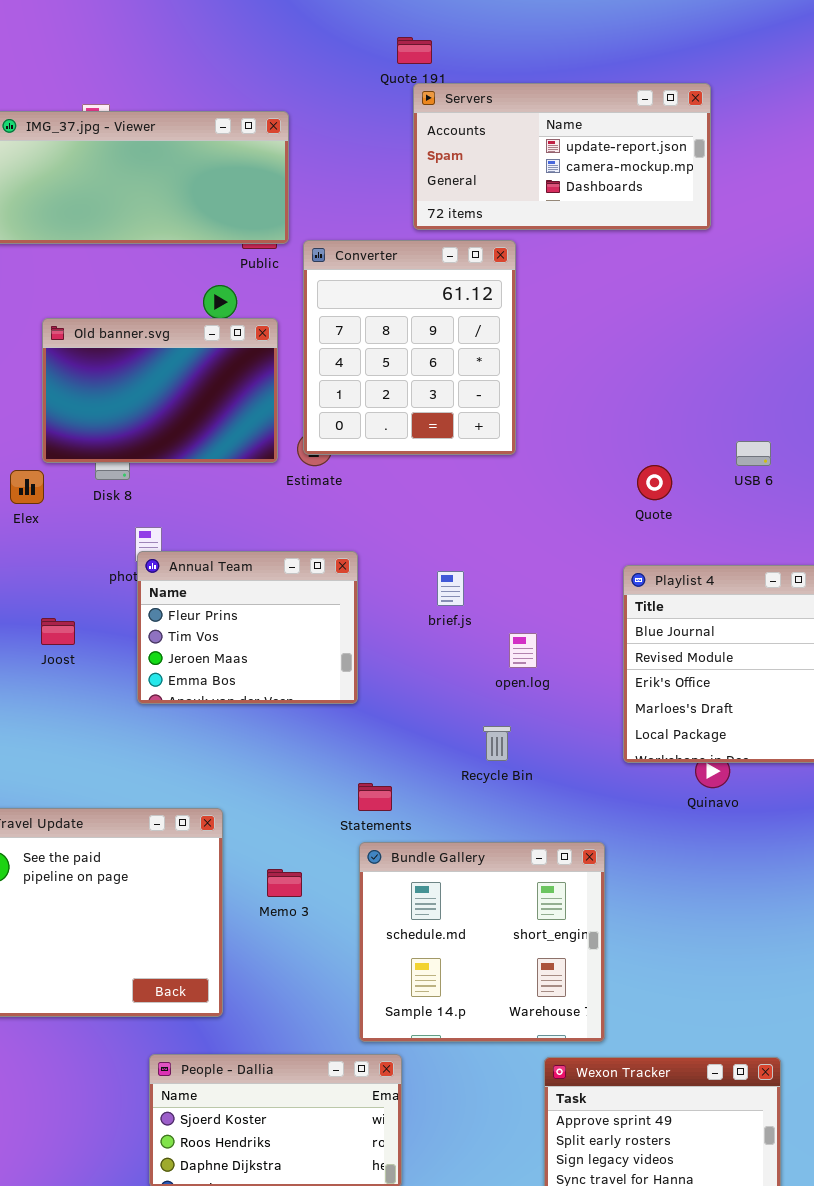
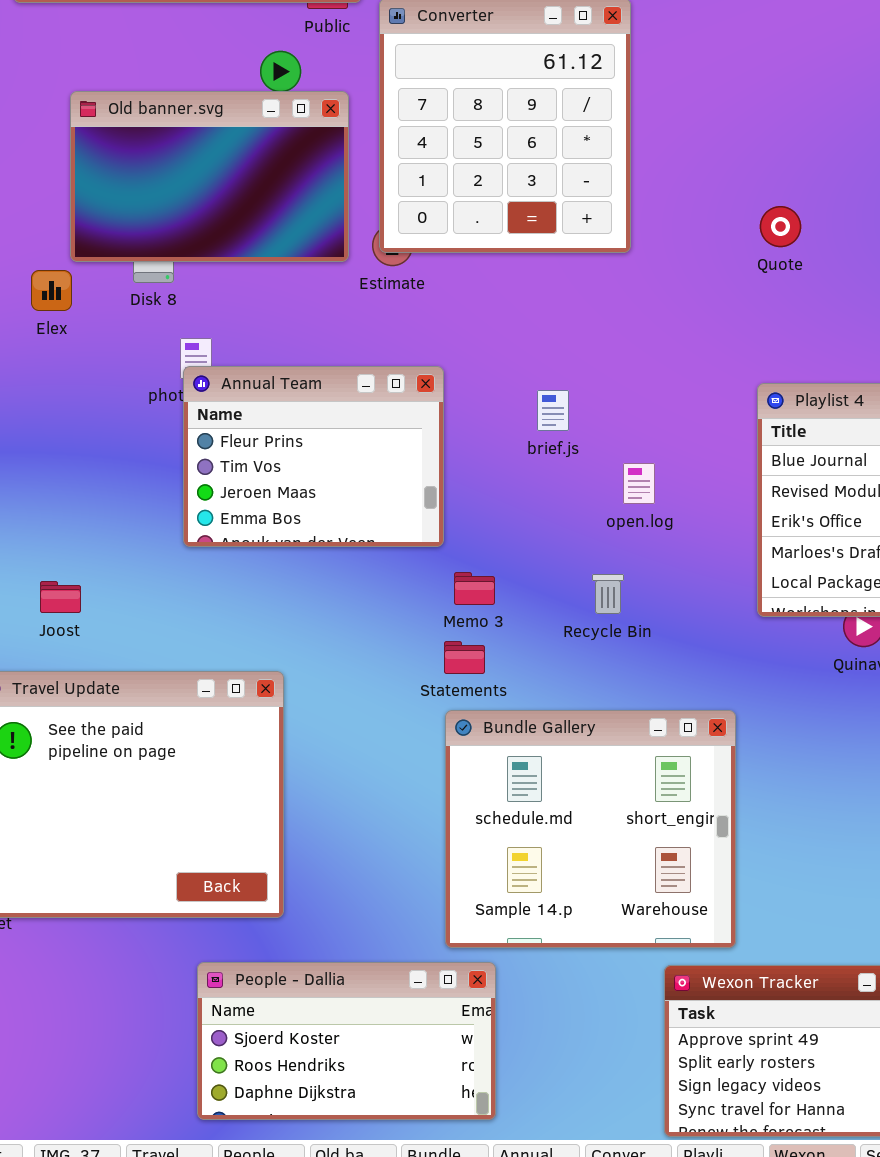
Quote: [637,465,672,500] -> [760,206,801,247], moved
Joost: [41,618,75,645] -> [40,581,81,613], moved
Memo 3: [267,869,302,897] -> [454,572,495,605], moved

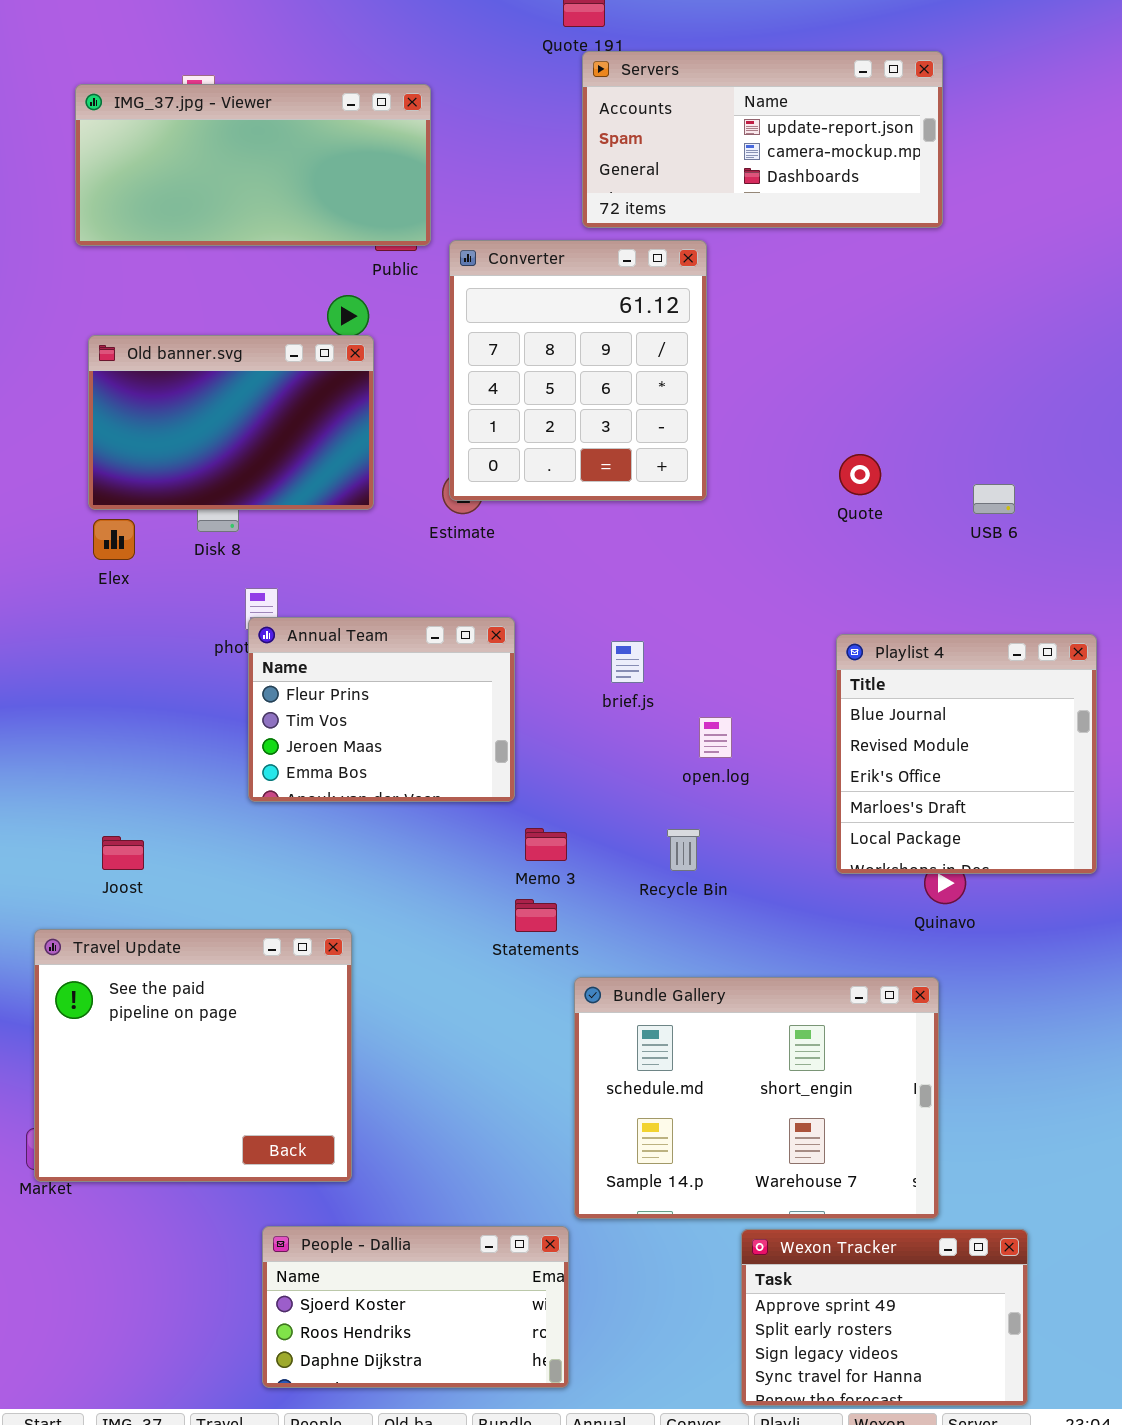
Old banner.svg: [70,91,349,262] -> [88,335,374,510], moved
Bundle Gallery: [445,710,736,948] -> [574,977,939,1219], moved, resized

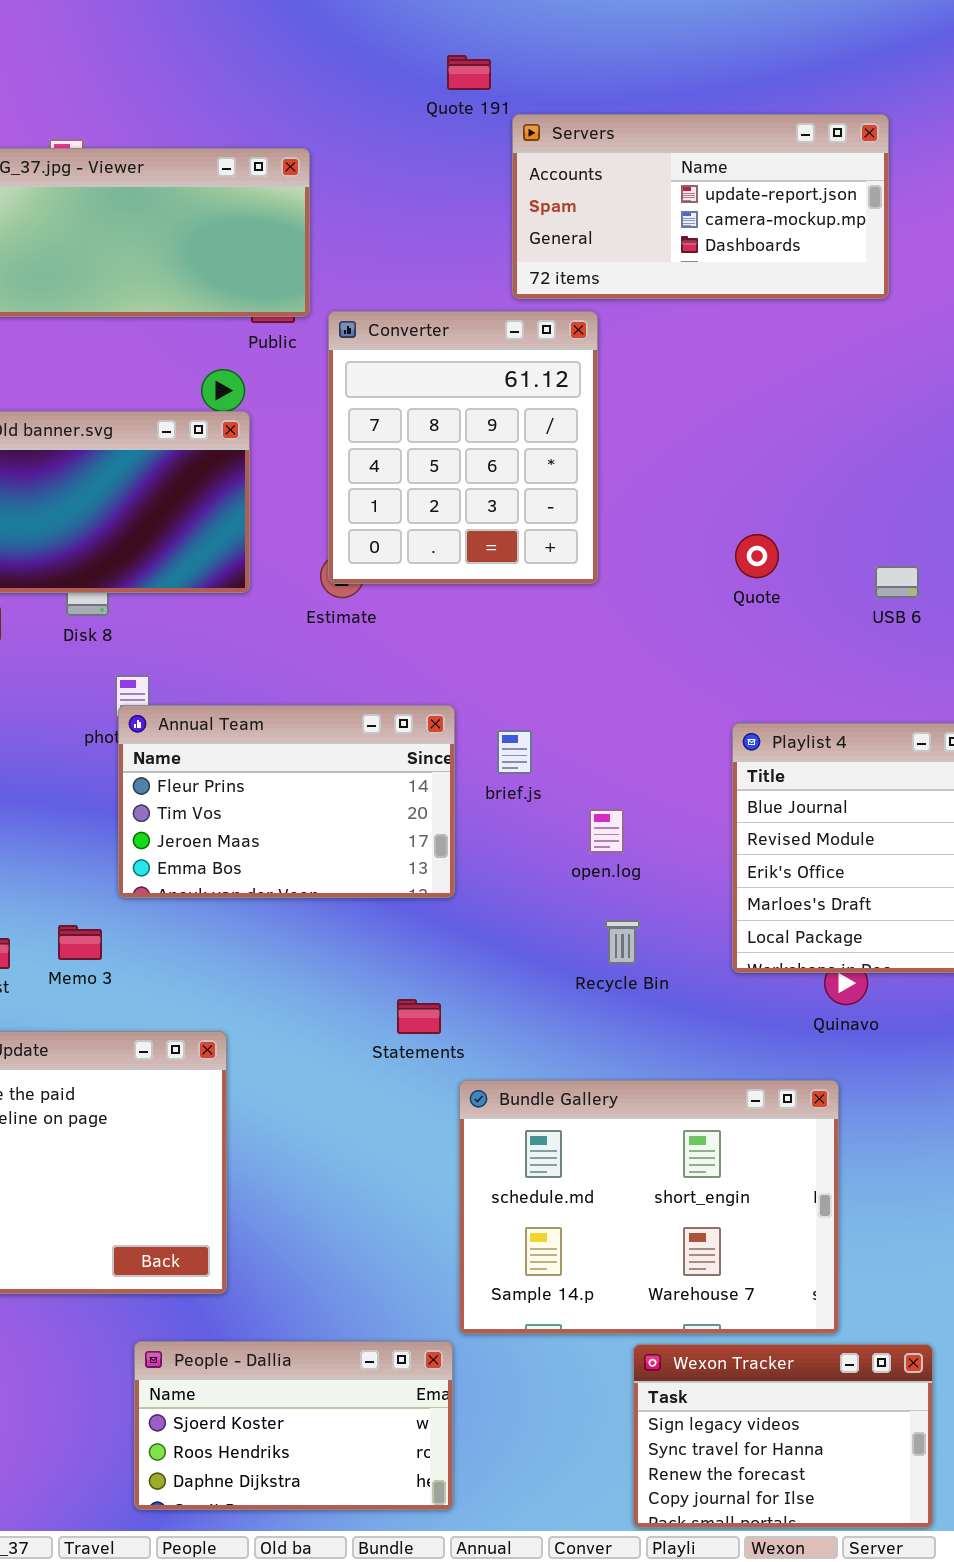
Servers: [582,51,943,228] -> [512,114,889,299], moved
Annual Team: [248,617,515,802] -> [118,705,455,898], resized
Memo 3: [525,828,567,861] -> [58,925,102,960], moved
Recycle Bin: [667,829,700,871] -> [605,920,640,964], moved
Wexon Tracker: [741,1229,1028,1406] -> [633,1344,933,1528], scrolled down 2 rows

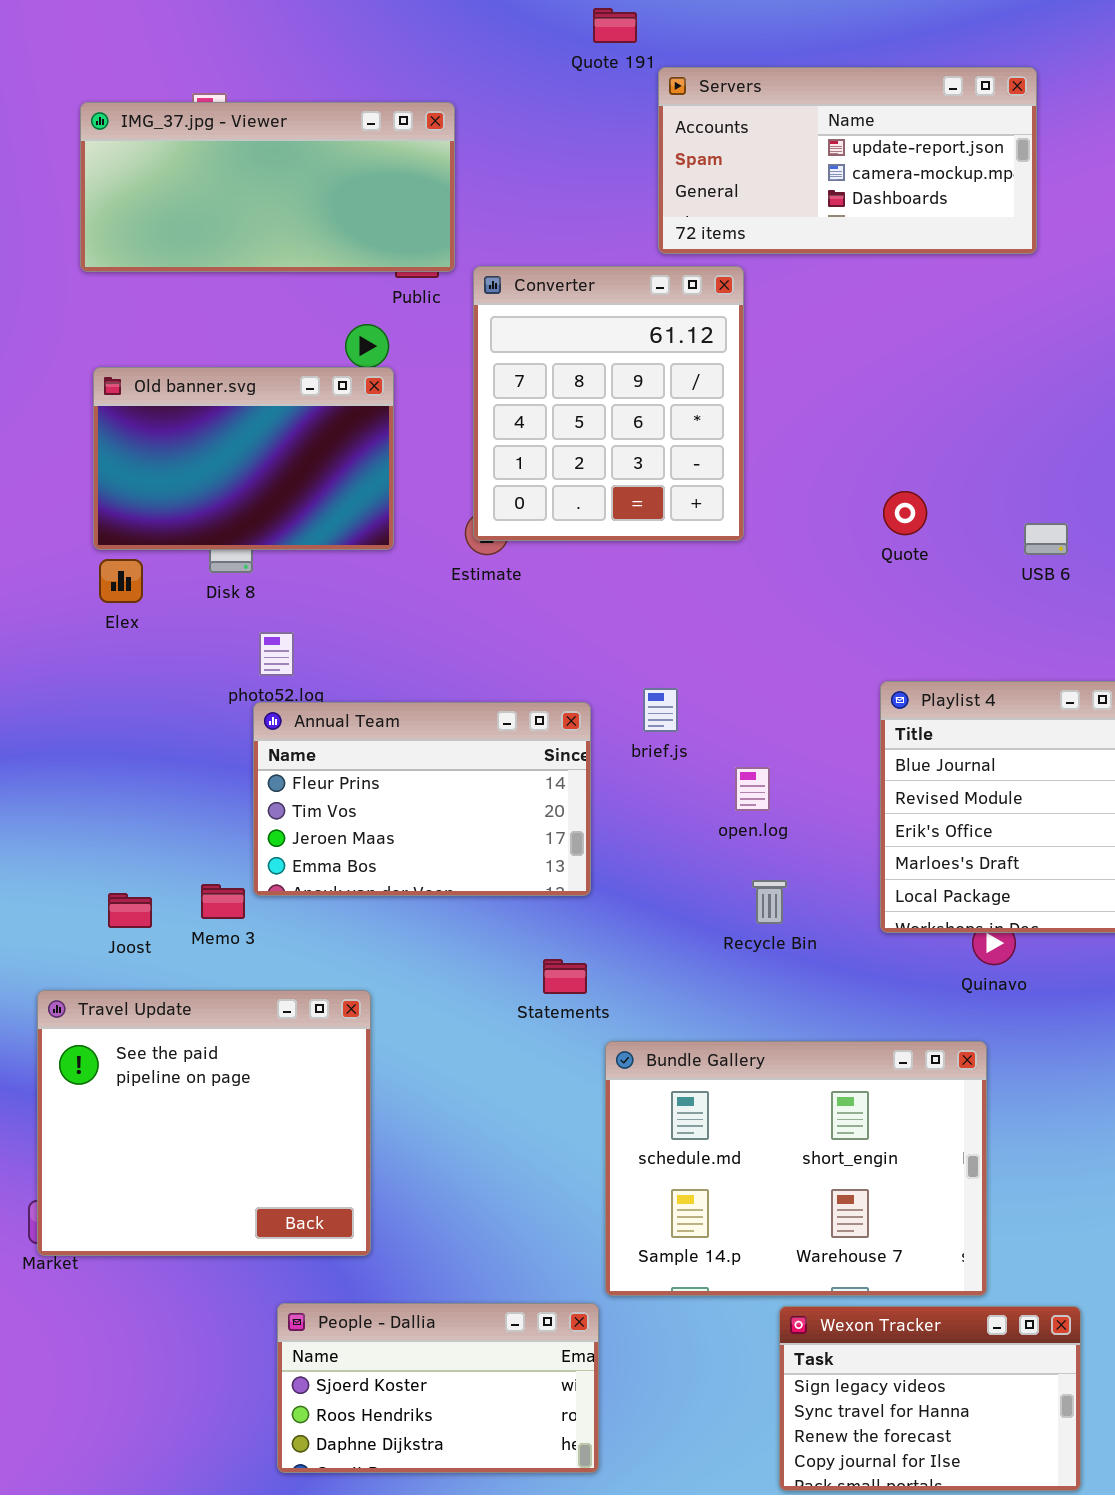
Annual Team: [118,705,455,898] -> [253,702,591,896], moved

